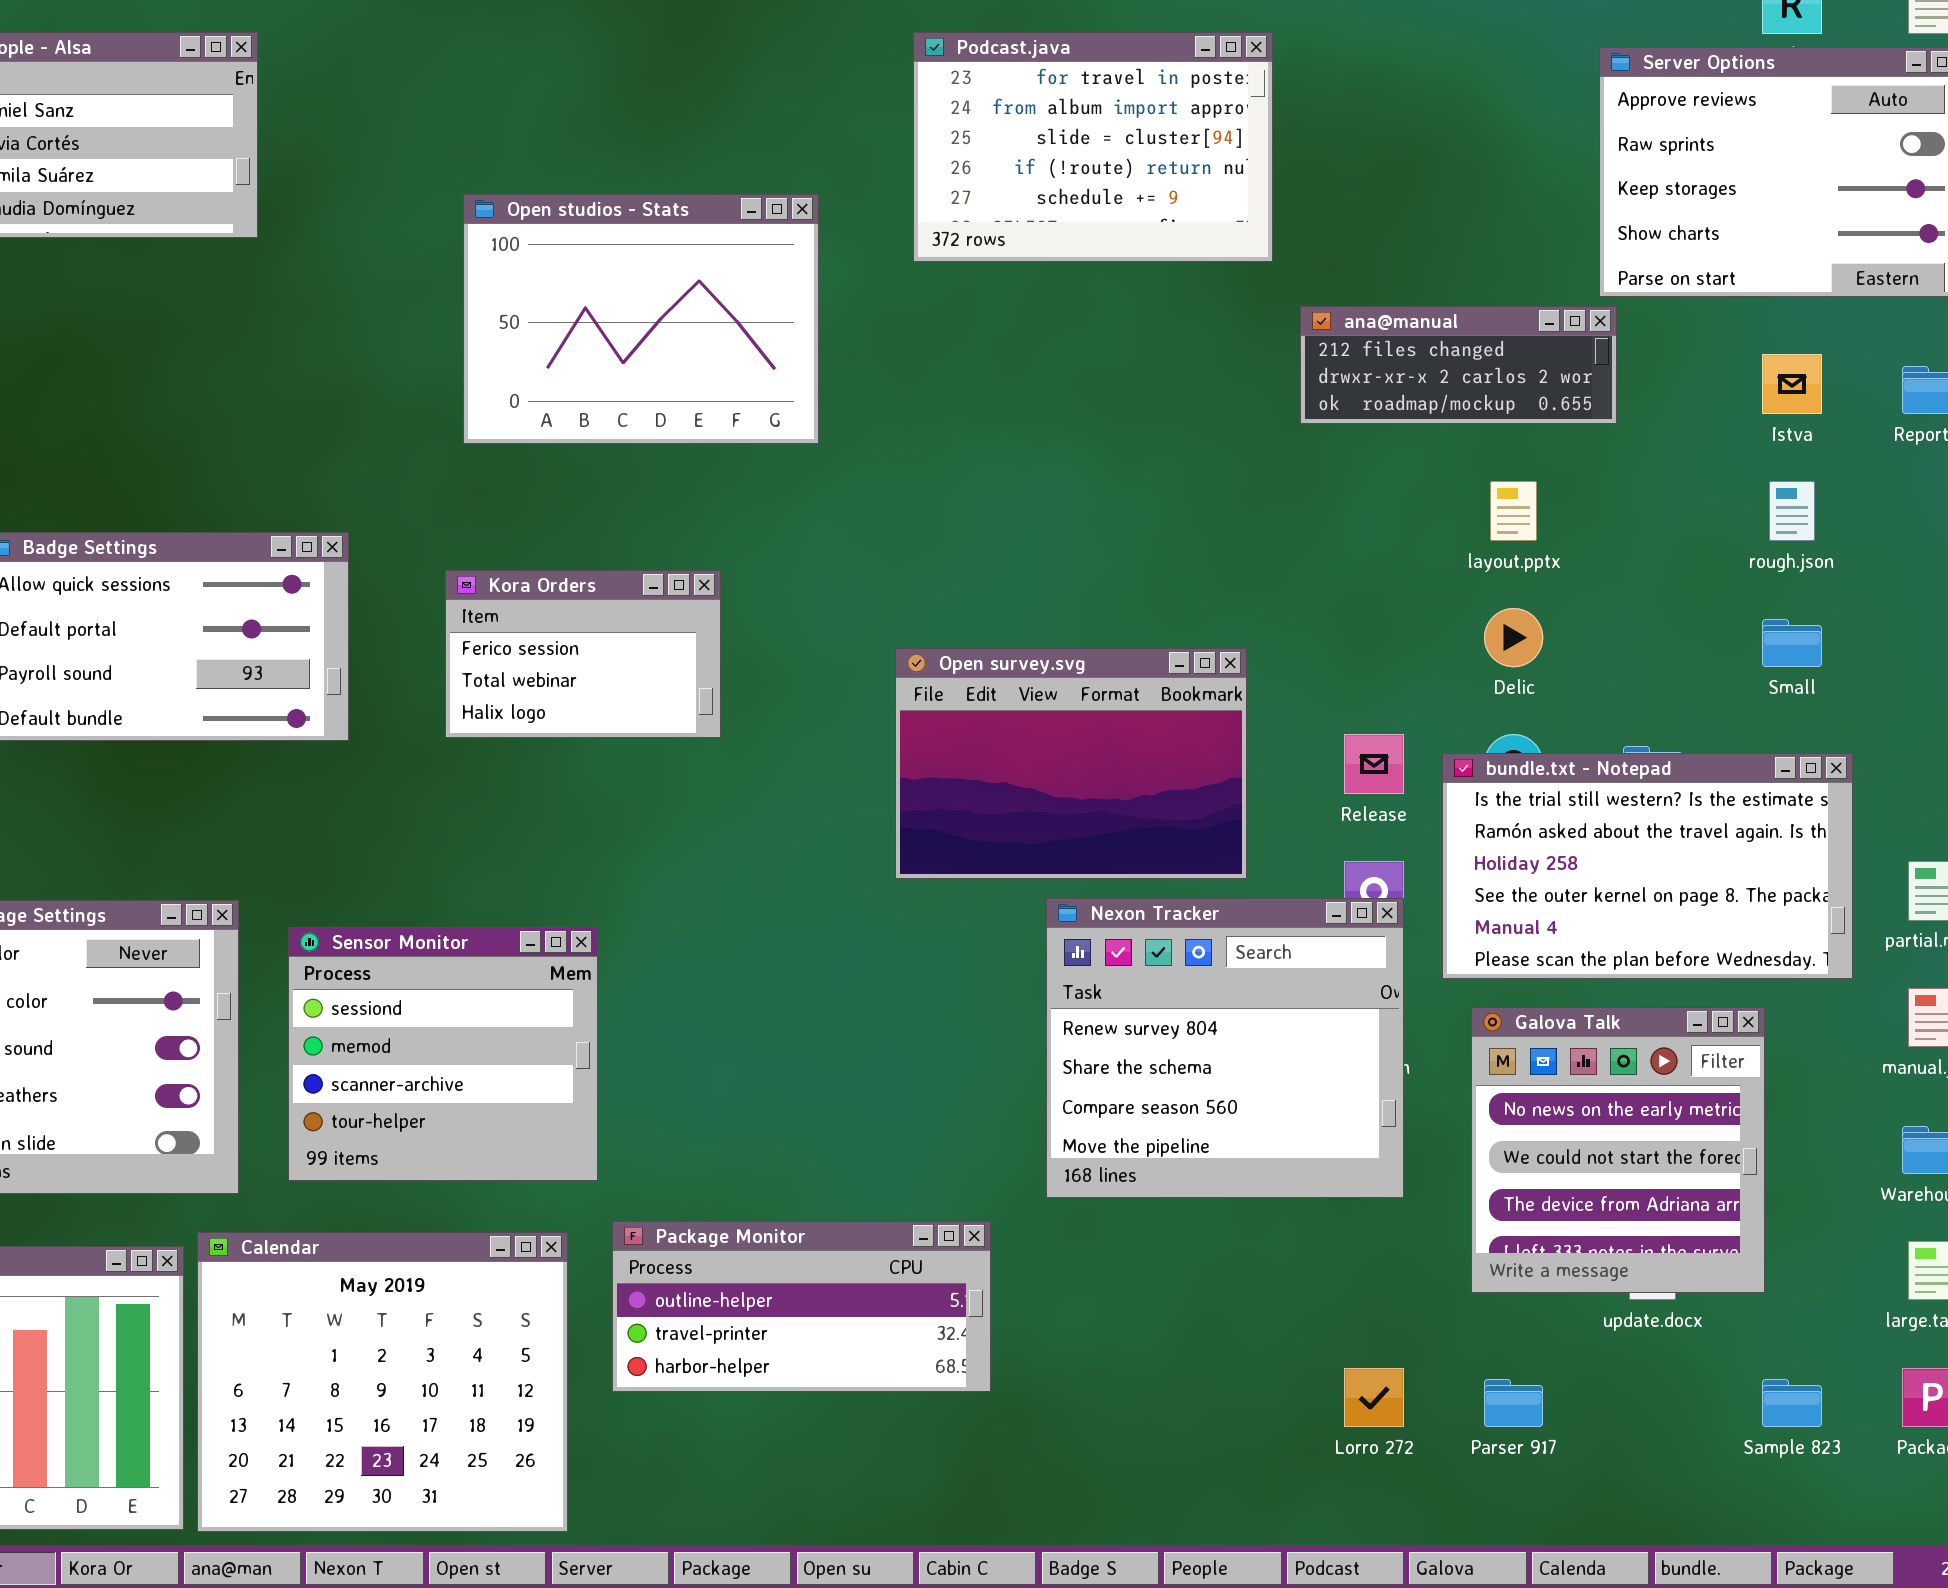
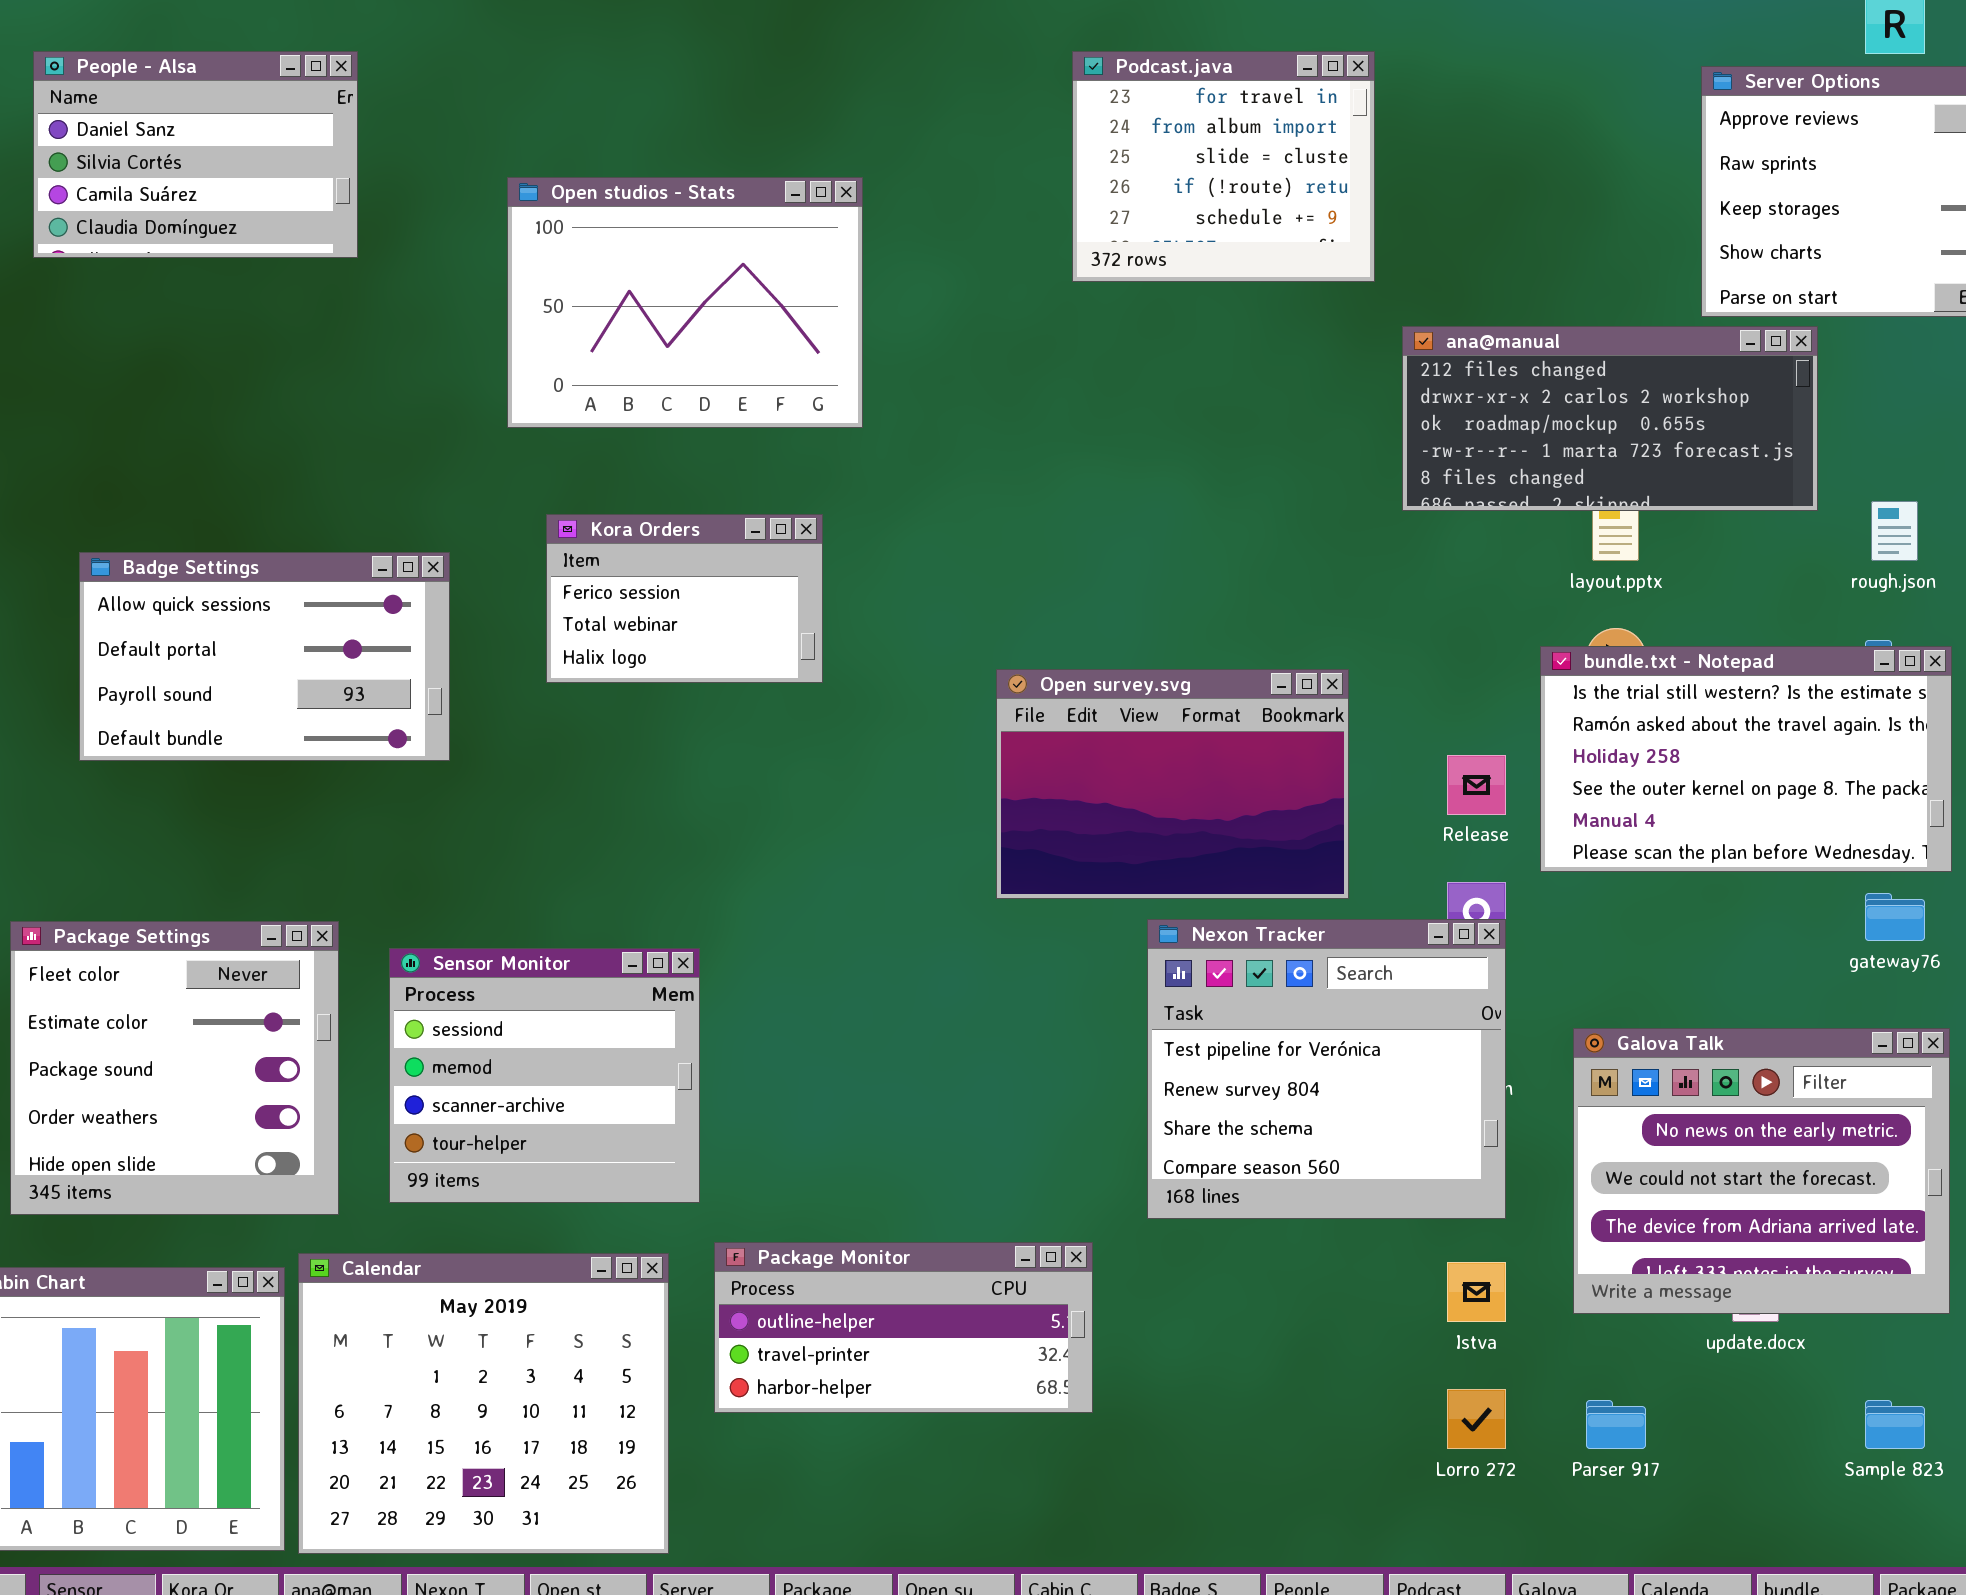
Podcast.java: [913,32,1273,262] -> [1072,51,1375,282], resized
Open studios - Stats: [463,194,819,444] -> [507,177,863,428], moved
ana@manual: [1300,306,1617,424] -> [1402,326,1818,511], resized
Istva: [1762,354,1822,414] -> [1447,1262,1506,1322], moved
Kora Orders: [445,570,721,738] -> [546,514,823,683], moved
bundle.txt - Notepad: [1442,753,1853,979] -> [1540,646,1952,872], moved
Nexon Tracker: [1046,898,1404,1198] -> [1147,919,1506,1219], scrolled up 1 row
Galova Talk: [1471,1007,1765,1293] -> [1573,1028,1950,1314], resized

